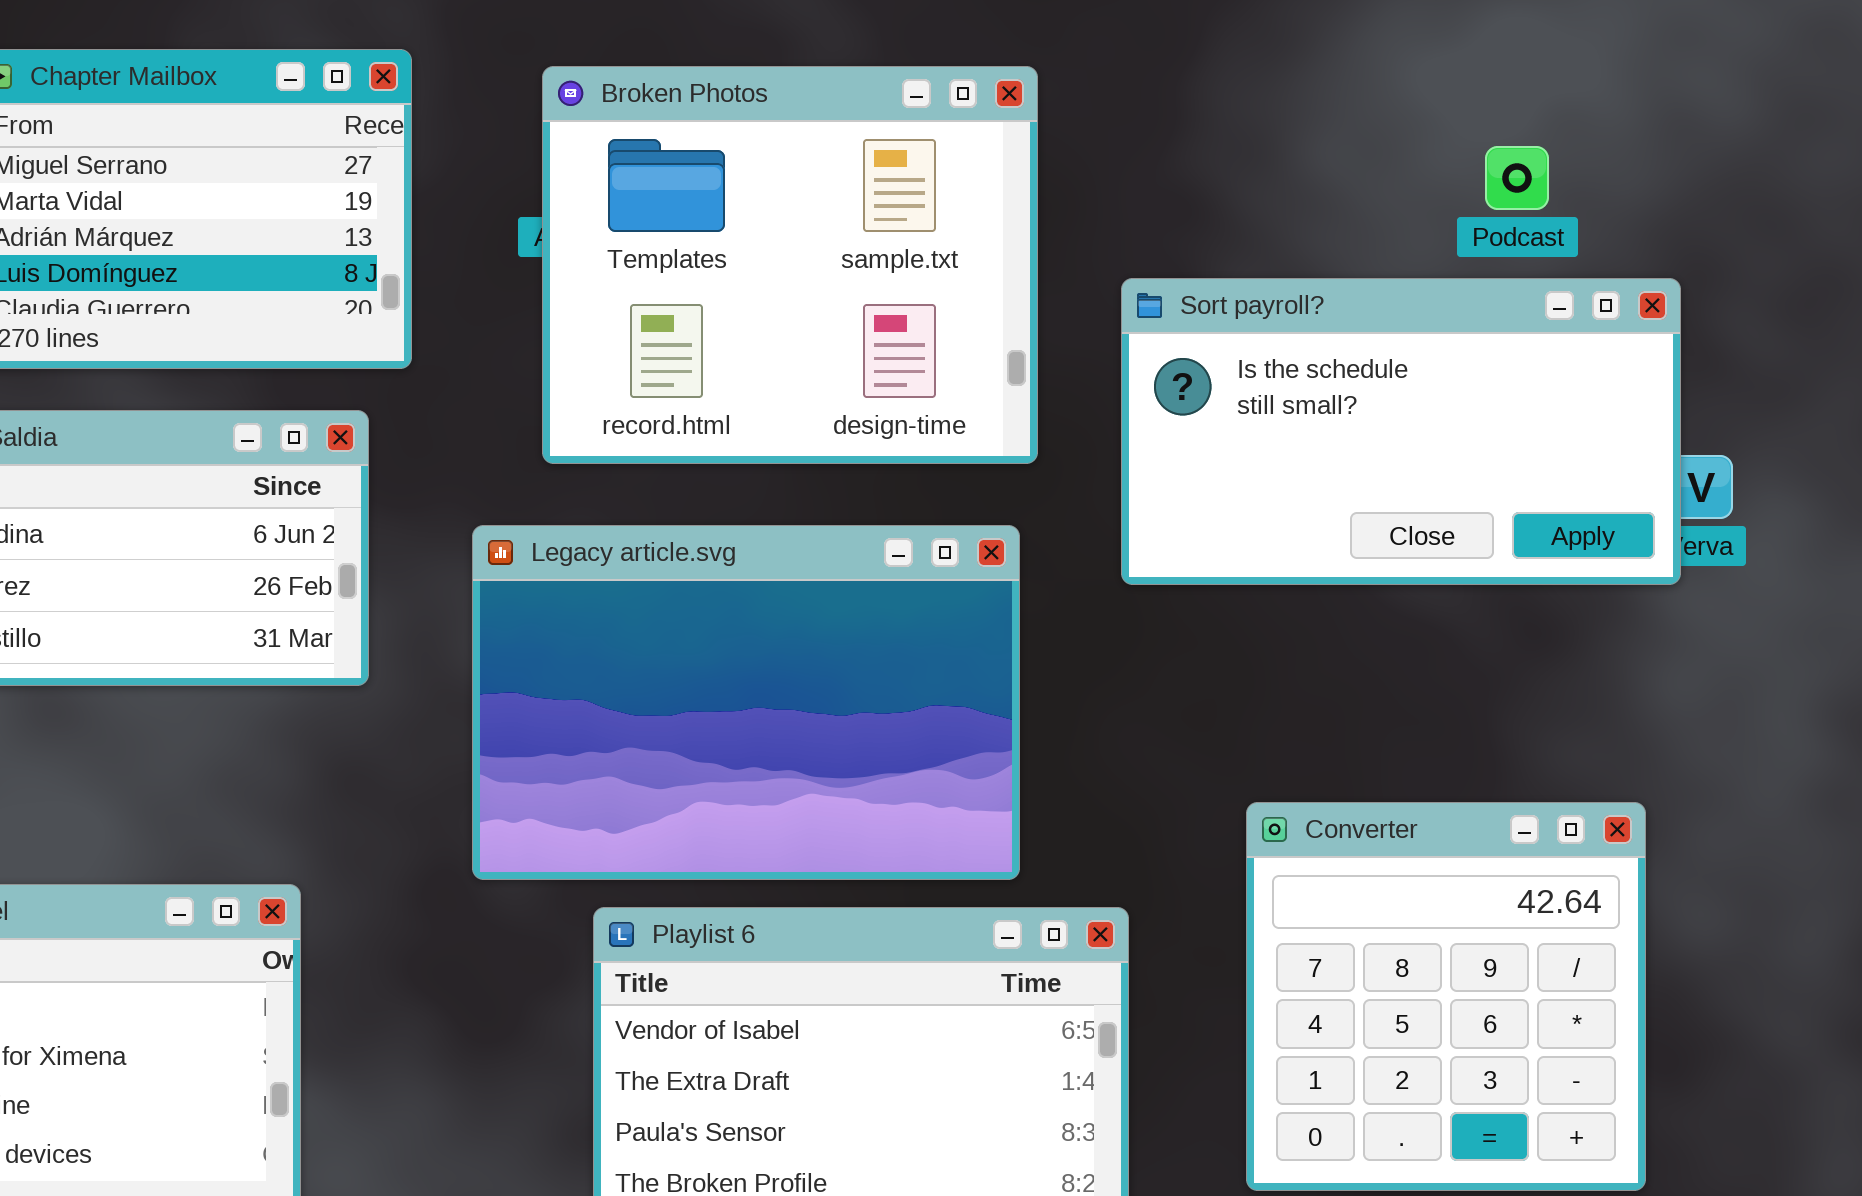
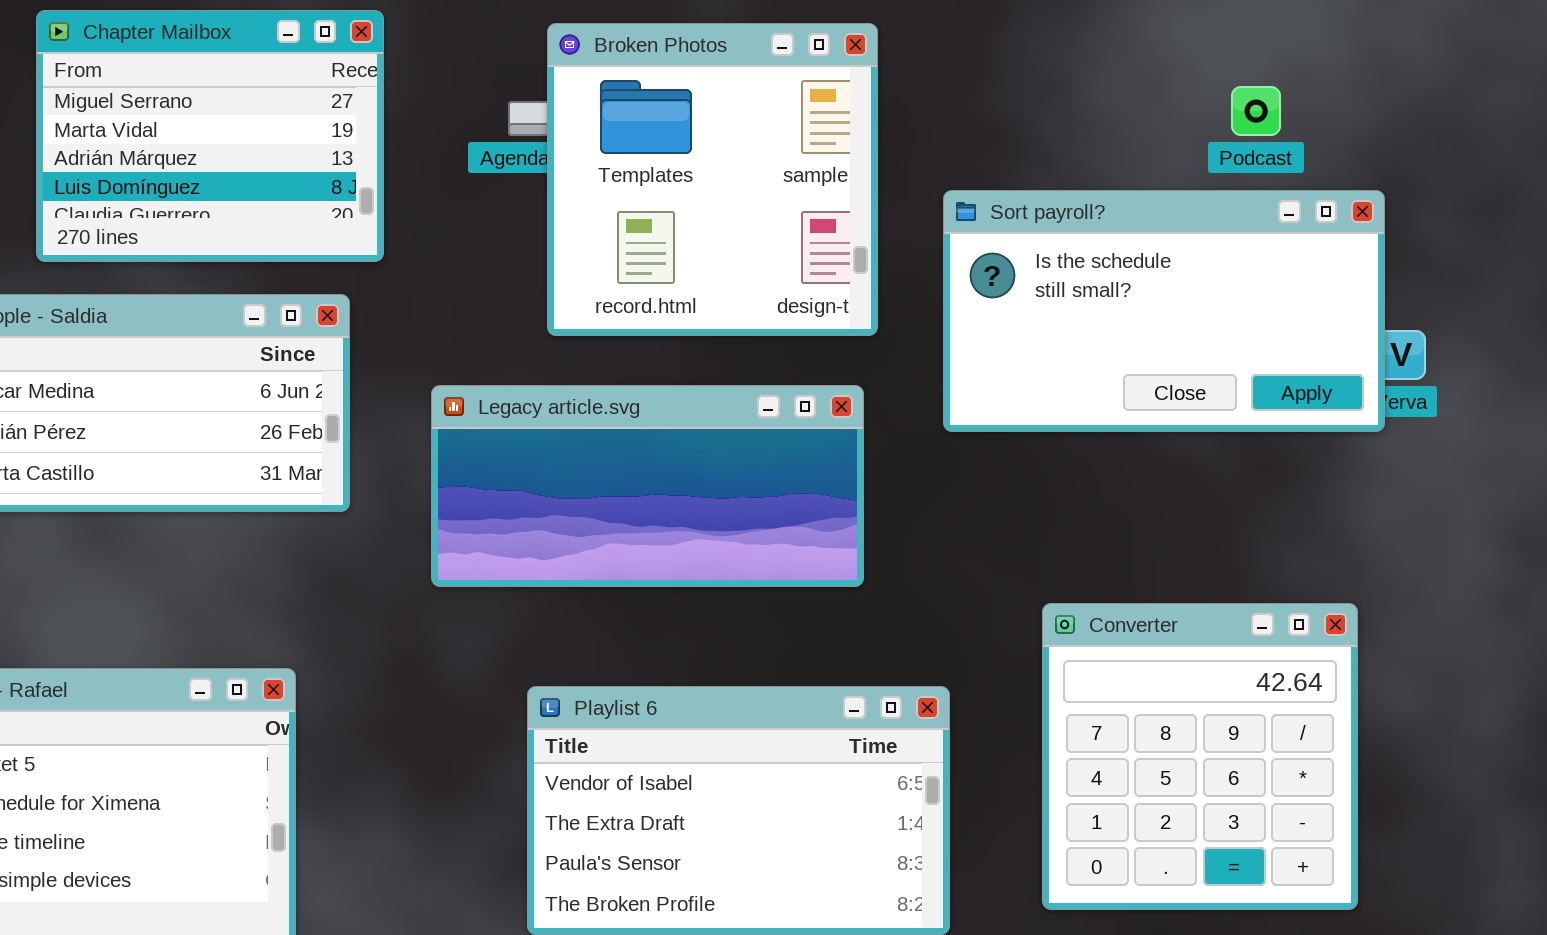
Broken Photos: [542,66,1038,464] -> [547,23,878,336], resized
Legacy article.svg: [472,525,1020,880] -> [431,385,864,587], resized

